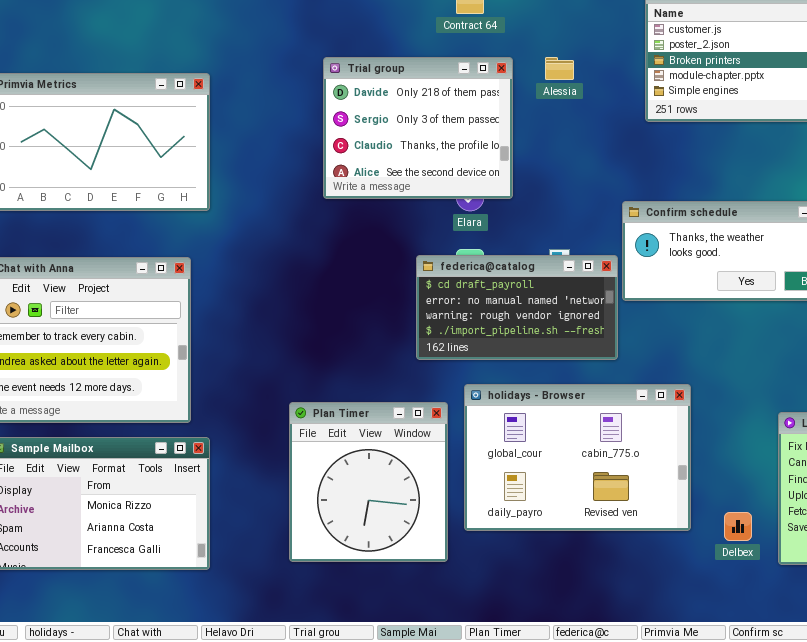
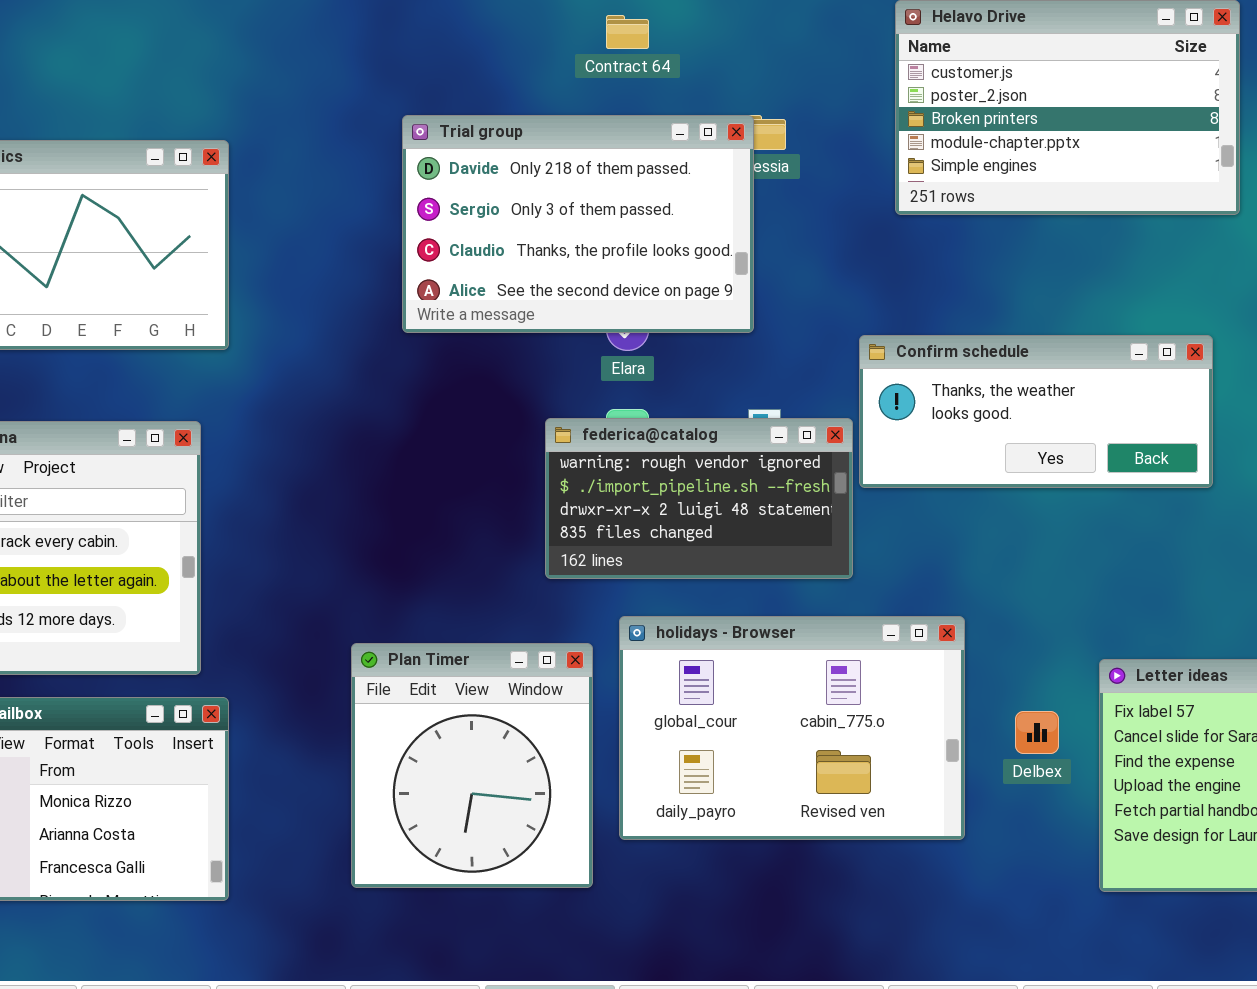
Trial group: [323,57,513,199] -> [402,115,754,333], resized
federica@catalog: [416,255,618,360] -> [545,418,853,579], scrolled down 2 rows
Delbex: [724,512,752,541] -> [1015,711,1059,754], moved

